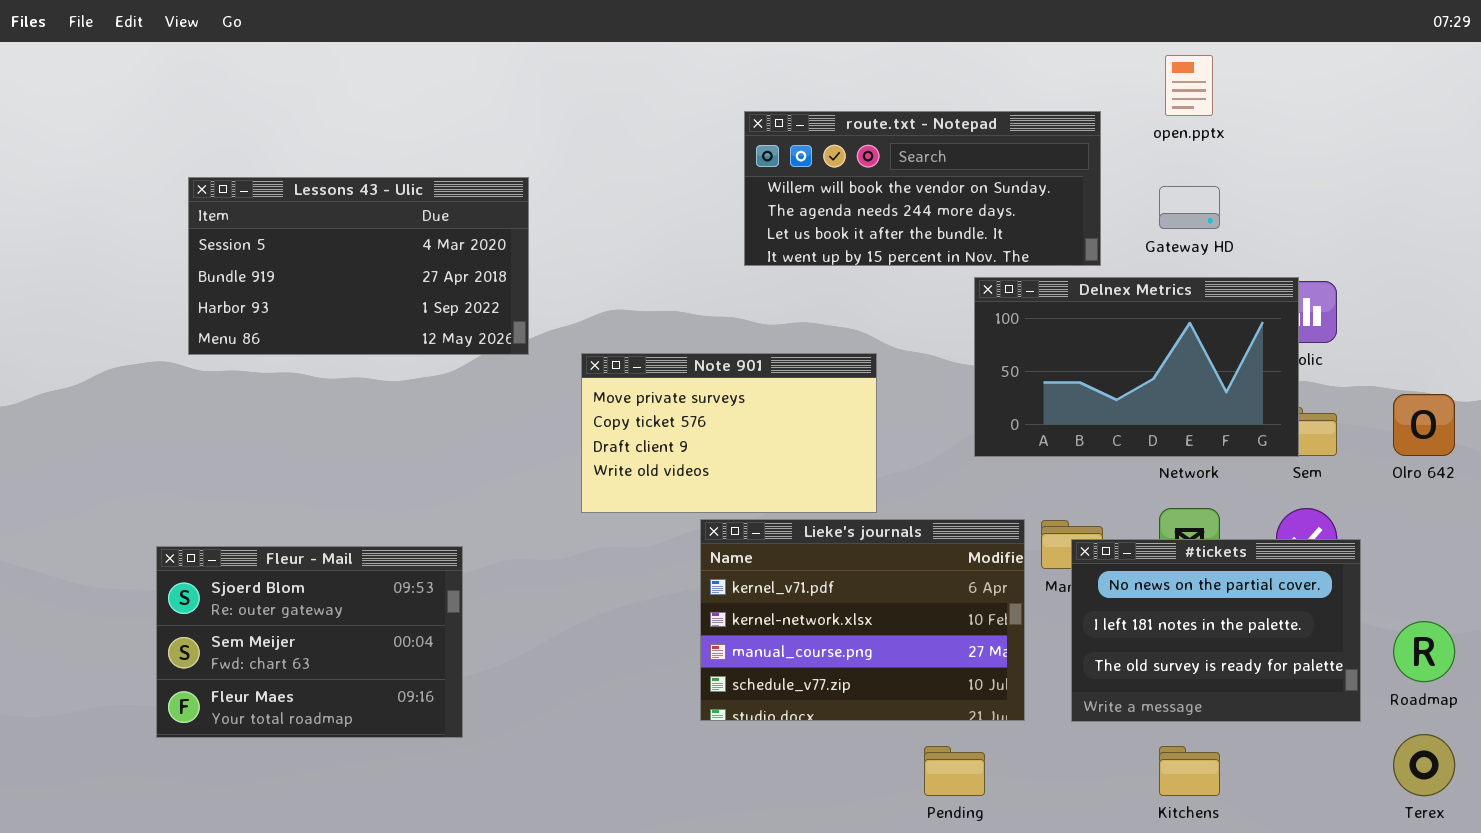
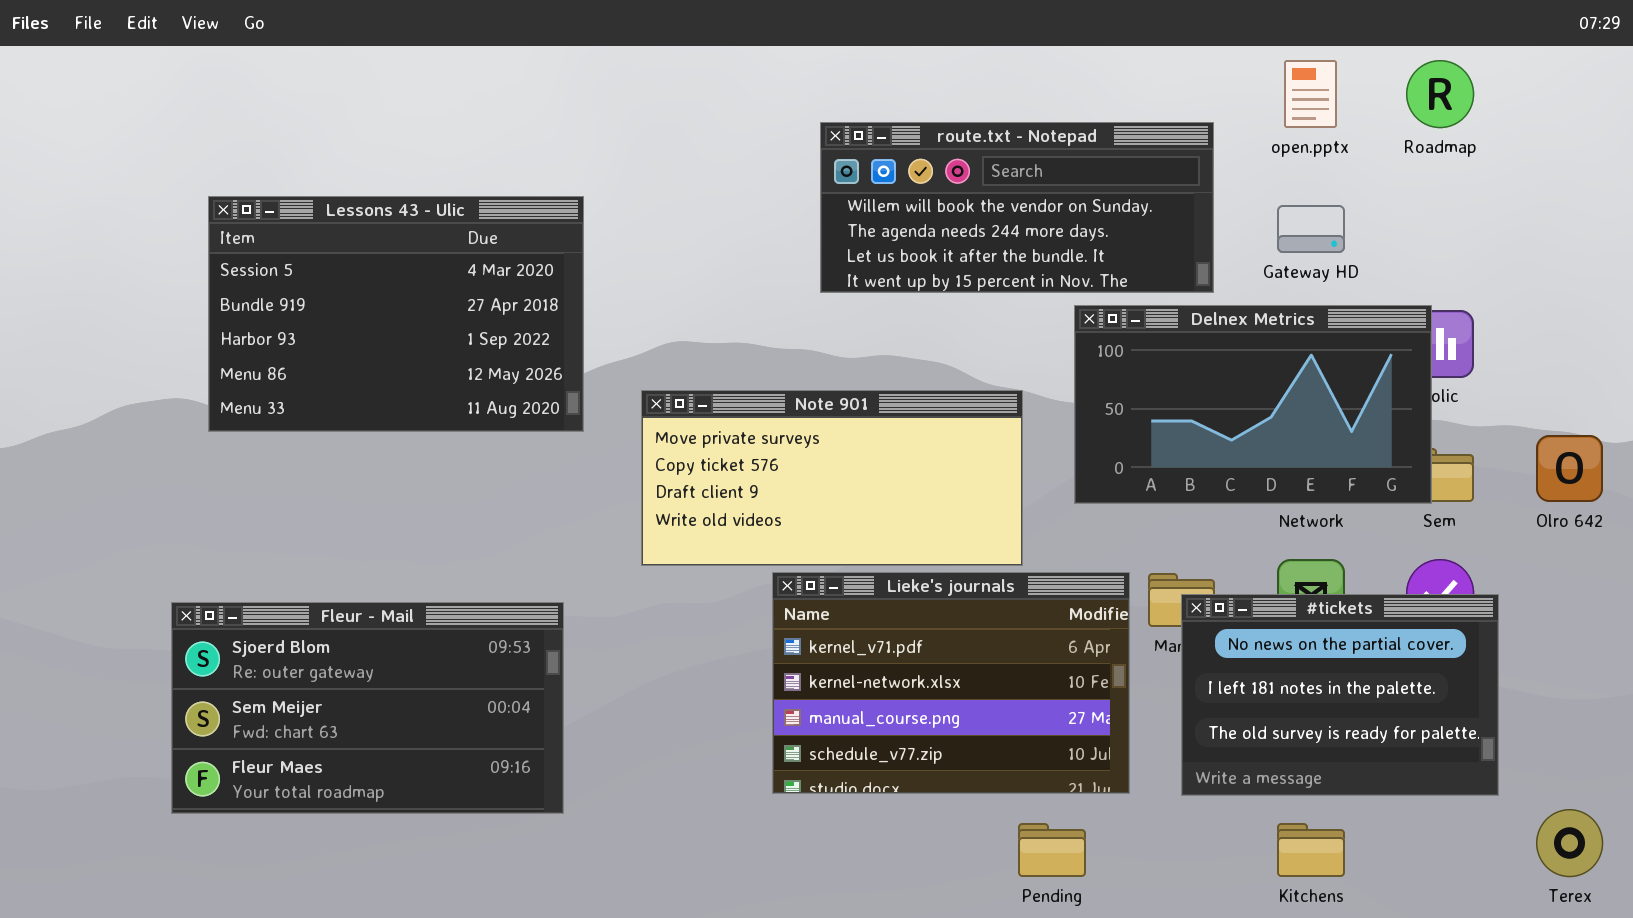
Lessons 43 - Ulic: [188,177,529,355] -> [208,196,584,432], resized
Note 901: [581,353,877,513] -> [641,390,1023,566], resized
Fleur - Mail: [156,546,463,738] -> [171,602,564,814], resized
Roadmap: [1393,621,1455,682] -> [1406,60,1474,128], moved

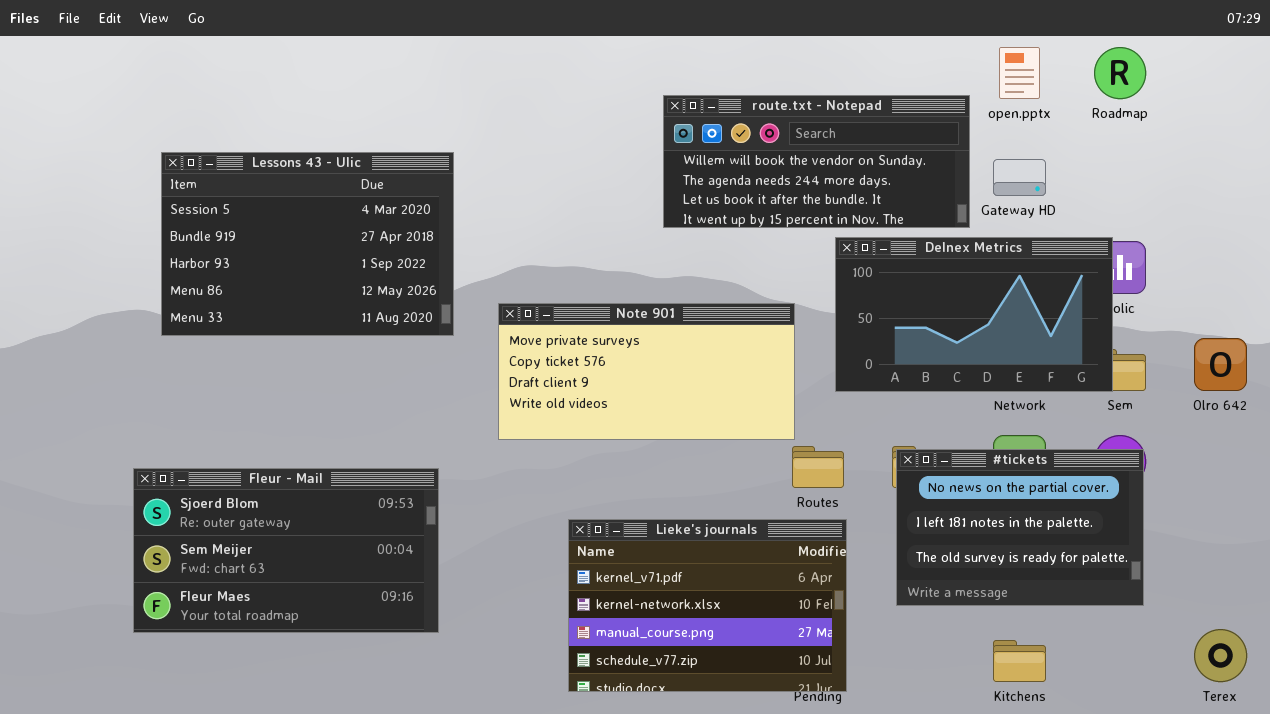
route.txt - Notepad: [820,122,1214,293] -> [663,95,970,228], moved
Lieke's journals: [772,572,1130,794] -> [568,519,847,692], moved
#tickets: [1181,594,1499,796] -> [896,449,1144,606], moved

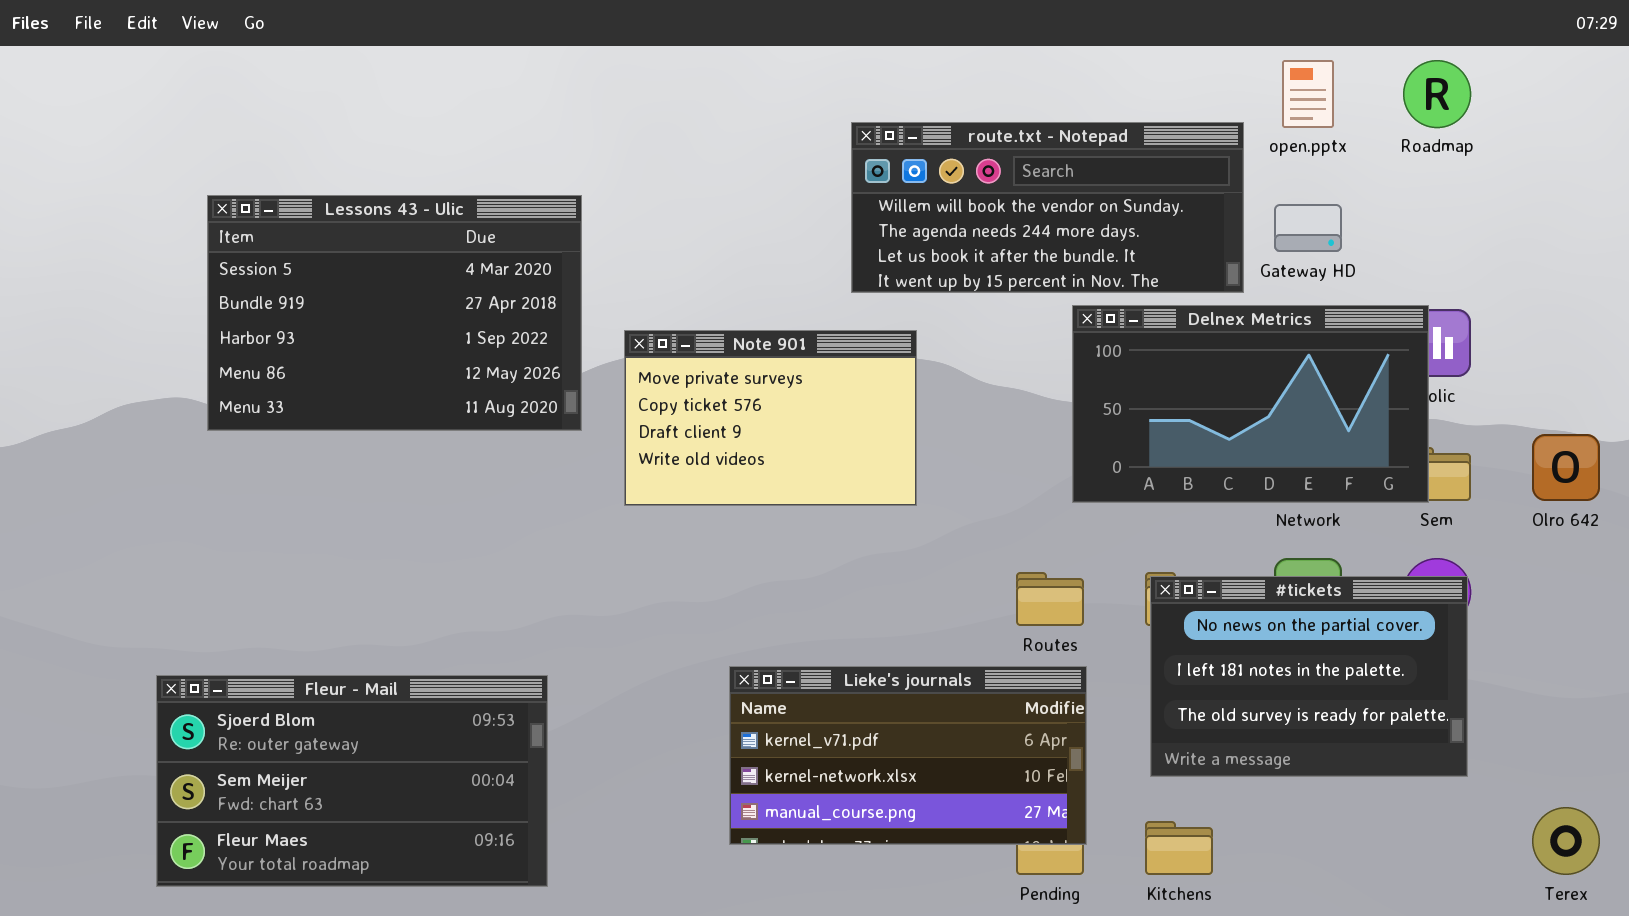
Note 901: [498,303,795,440] -> [624,330,917,506], moved, resized
Fleur - Mail: [133,468,439,633] -> [156,675,548,887], moved
Lieke's journals: [568,519,847,692] -> [729,666,1087,845], resized
Kitchens: [993,640,1046,682] -> [1145,821,1213,875], moved

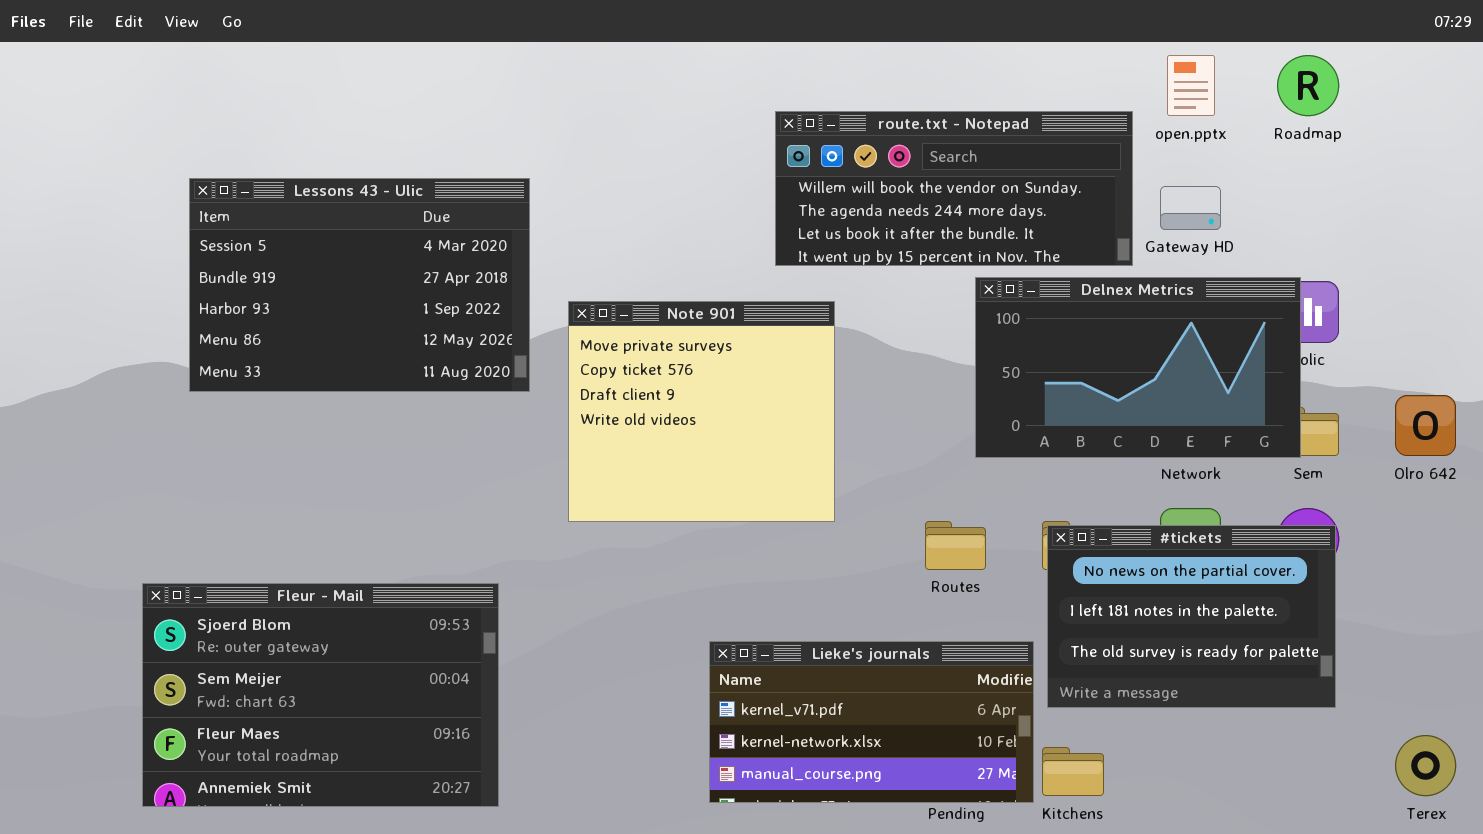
Note 901: [624,330,917,506] -> [568,301,835,522], resized
Lieke's journals: [729,666,1087,845] -> [709,641,1034,803], moved
Fleur - Mail: [156,675,548,887] -> [142,583,499,807], resized

